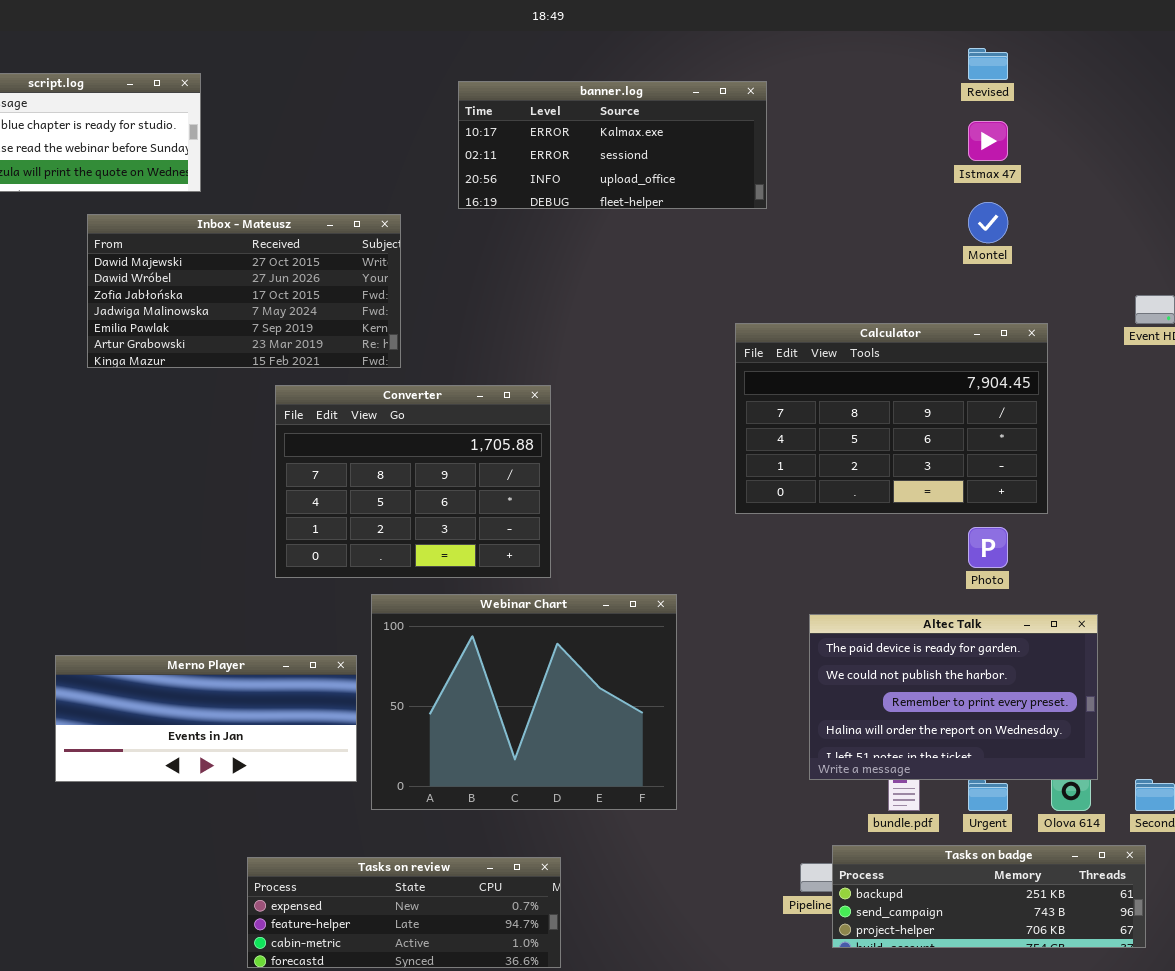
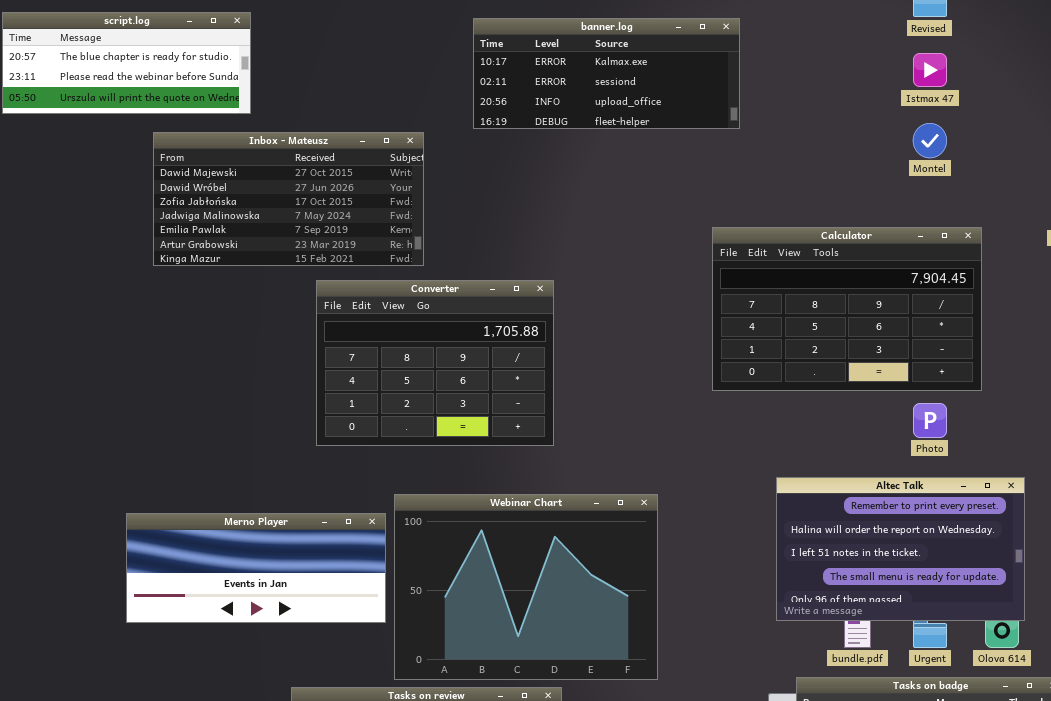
Webinar Chart: [371,594,677,810] -> [394,494,658,680], moved
Altec Talk: [809,614,1098,780] -> [776,477,1025,621], scrolled down 2 rows

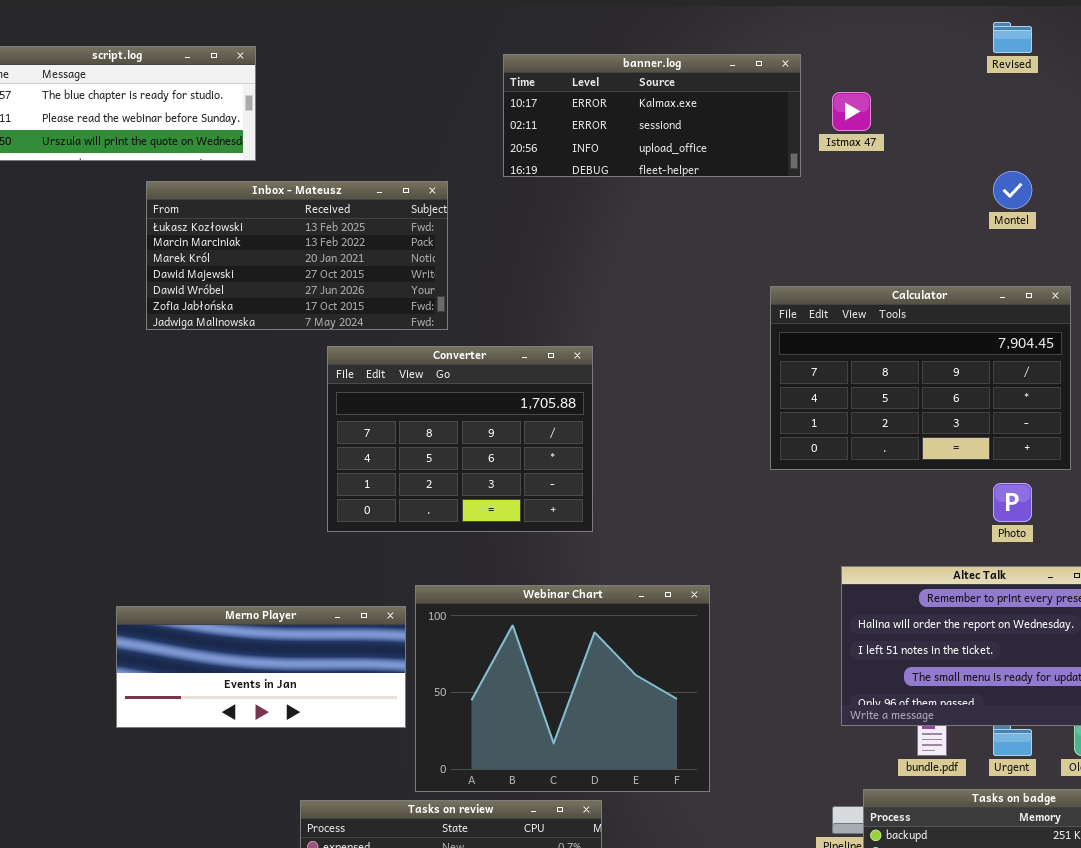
Istmax 47: [913,53,947,87] -> [832,92,871,131], moved
Inbox - Mateusz: [153,132,424,266] -> [146,181,448,330], scrolled up 3 rows

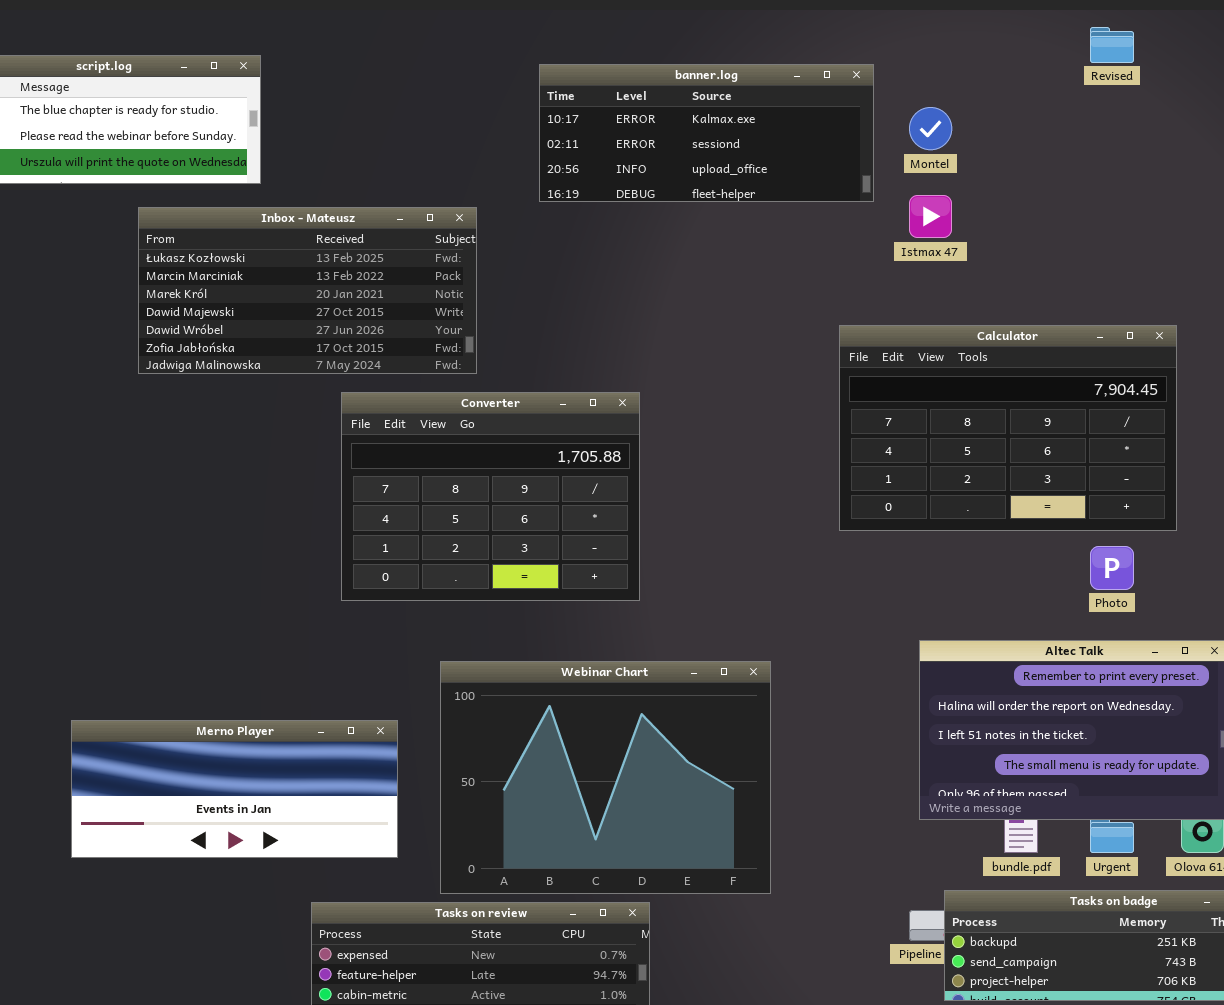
Istmax 47: [832,92,871,131] -> [909,195,952,238], moved
Montel: [993,171,1032,209] -> [909,107,952,150], moved
Merno Player: [116,606,406,728] -> [71,720,398,858], moved

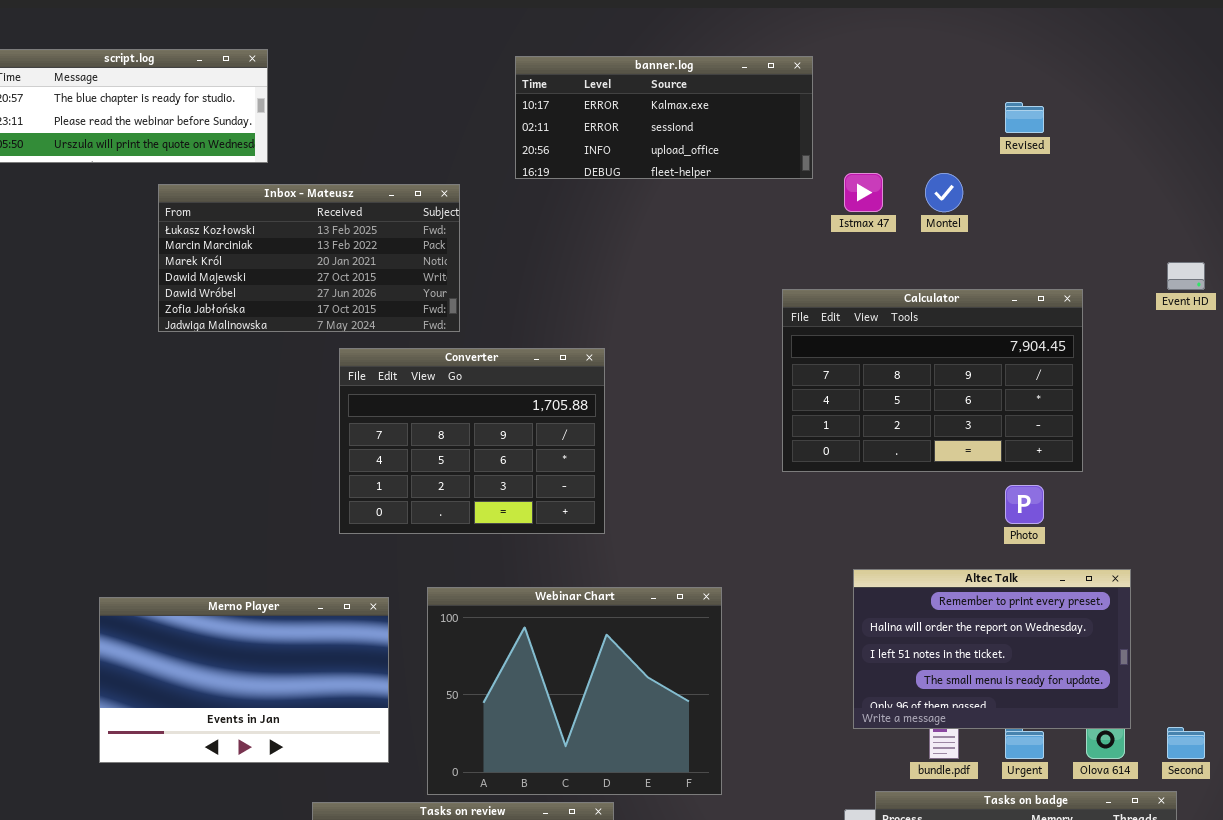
Revised: [1090,27,1134,63] -> [1005,102,1044,133], moved
Montel: [909,107,952,150] -> [925,173,963,212], moved
Merno Player: [71,720,398,858] -> [99,597,389,763], resized

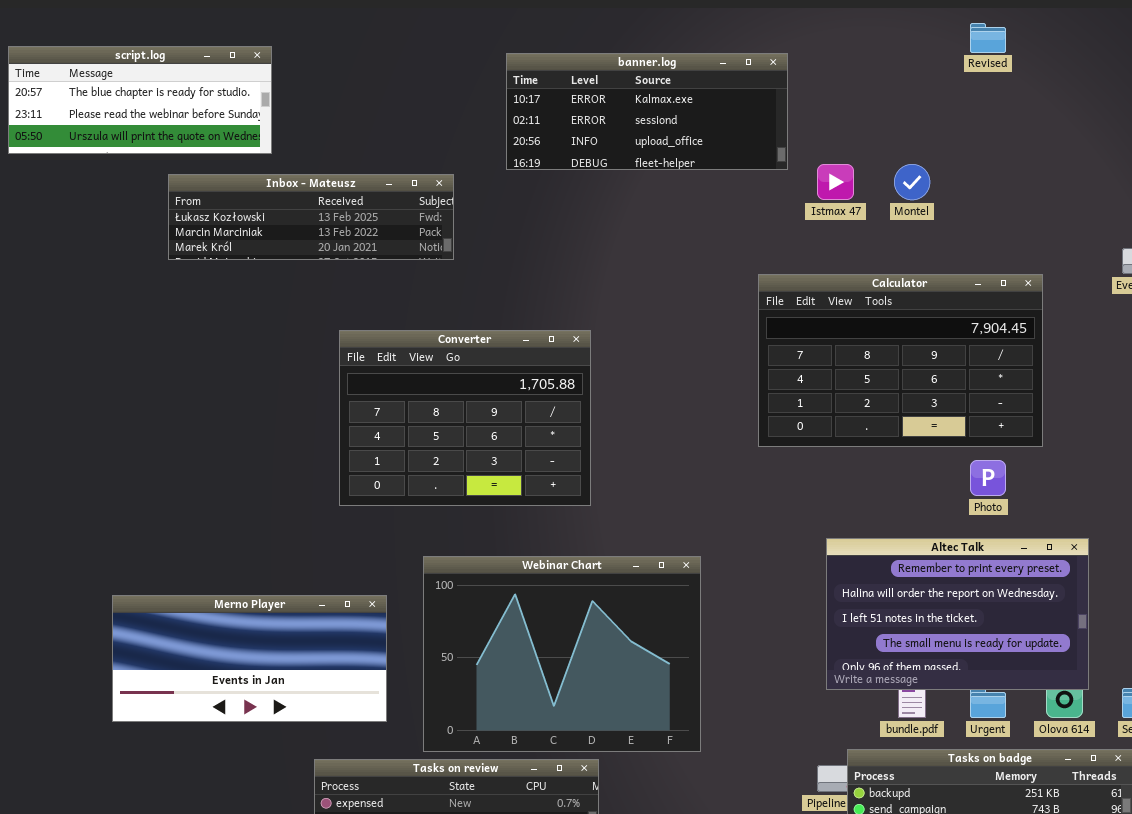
Revised: [1005,102,1044,133] -> [970,23,1006,53], moved
Inbox - Mateusz: [158,184,460,332] -> [168,174,454,260], resized
Merno Player: [99,597,389,763] -> [112,595,387,722], resized

